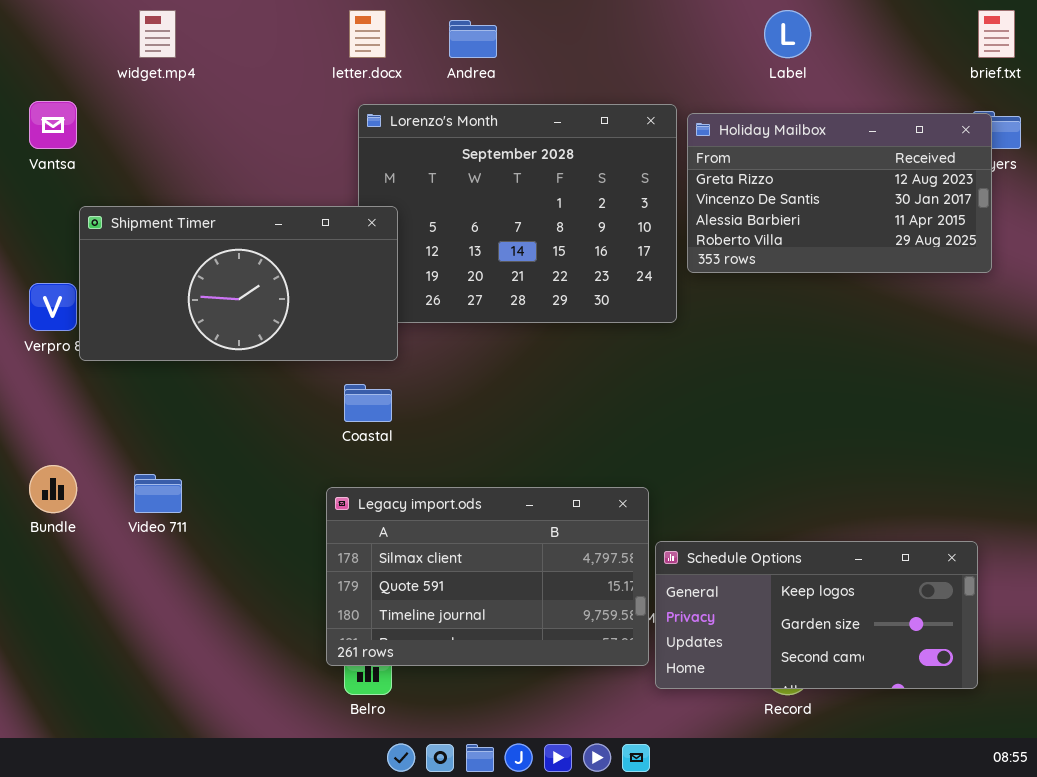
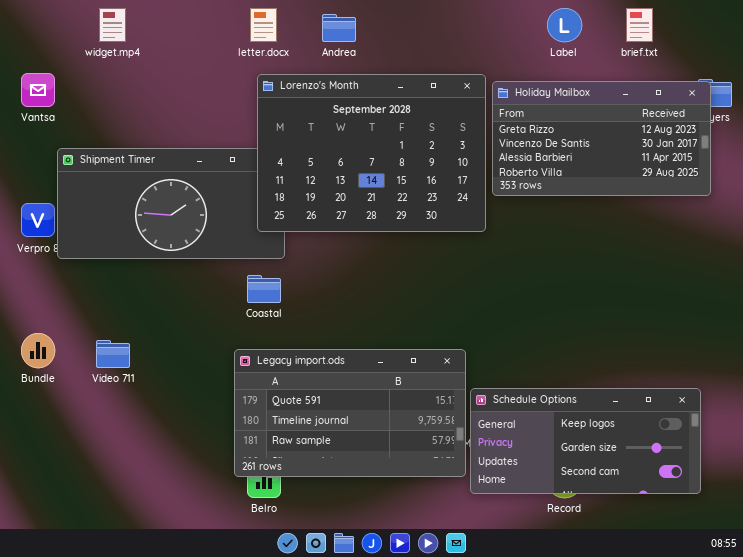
brief.txt: [978,10,1015,58] -> [626,8,653,42], moved
Lorenzo's Month: [358,104,677,323] -> [257,74,486,232], raised
Legacy import.ods: [326,487,649,666] -> [234,349,466,477], scrolled down 1 row

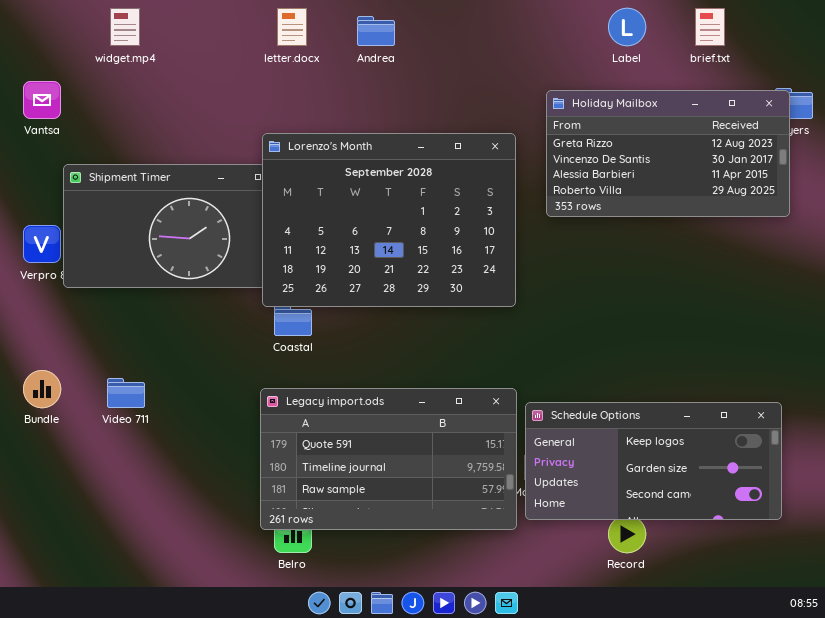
Lorenzo's Month: [257,74,486,232] -> [262,133,516,307], moved
Schedule Options: [470,388,701,494] -> [525,402,782,520], moved

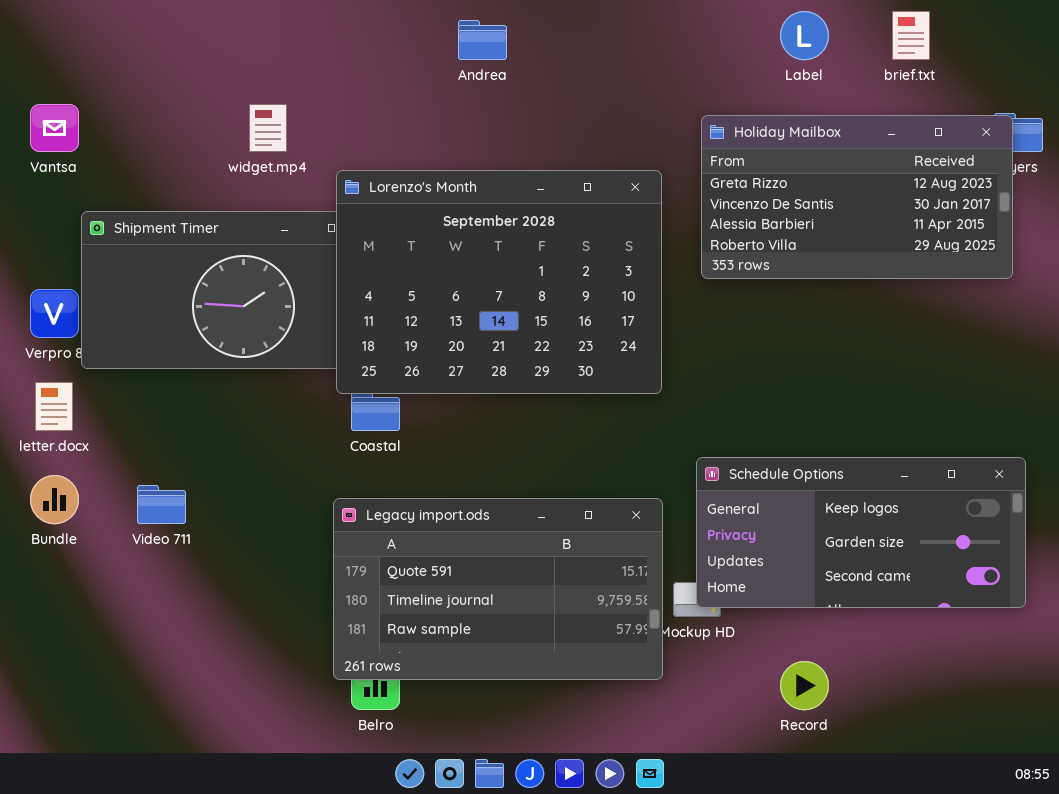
widget.mp4: [110,8,140,46] -> [249,104,287,152], moved
letter.docx: [277,8,307,46] -> [35,382,73,431], moved
Schedule Options: [525,402,782,520] -> [696,457,1026,608], moved

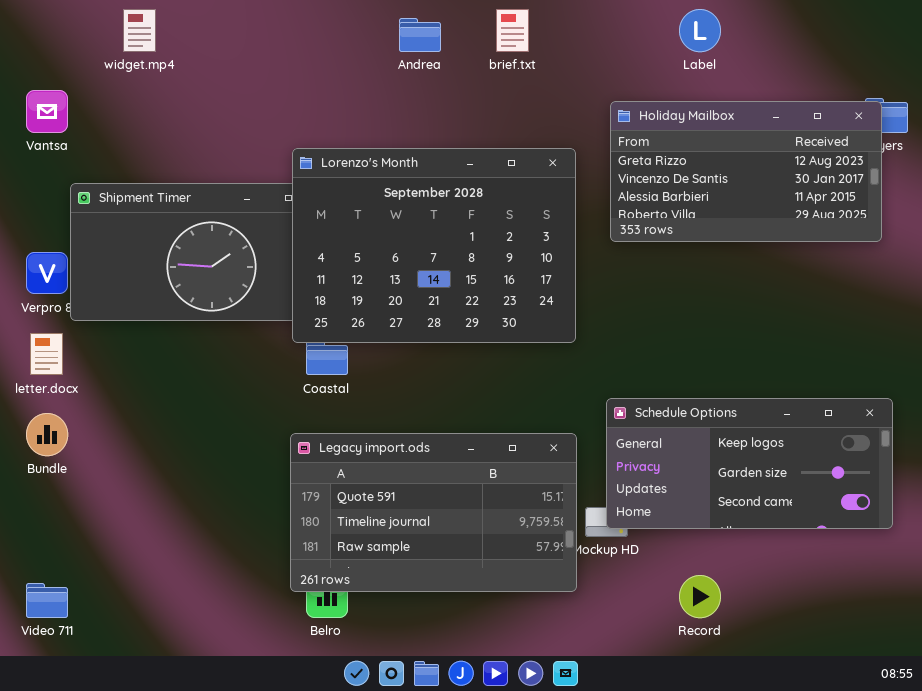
brief.txt: [892,11,930,60] -> [496,9,529,52], moved
widget.mp4: [249,104,287,152] -> [123,9,156,52], moved
Video 711: [137,485,186,524] -> [26,583,68,618], moved

